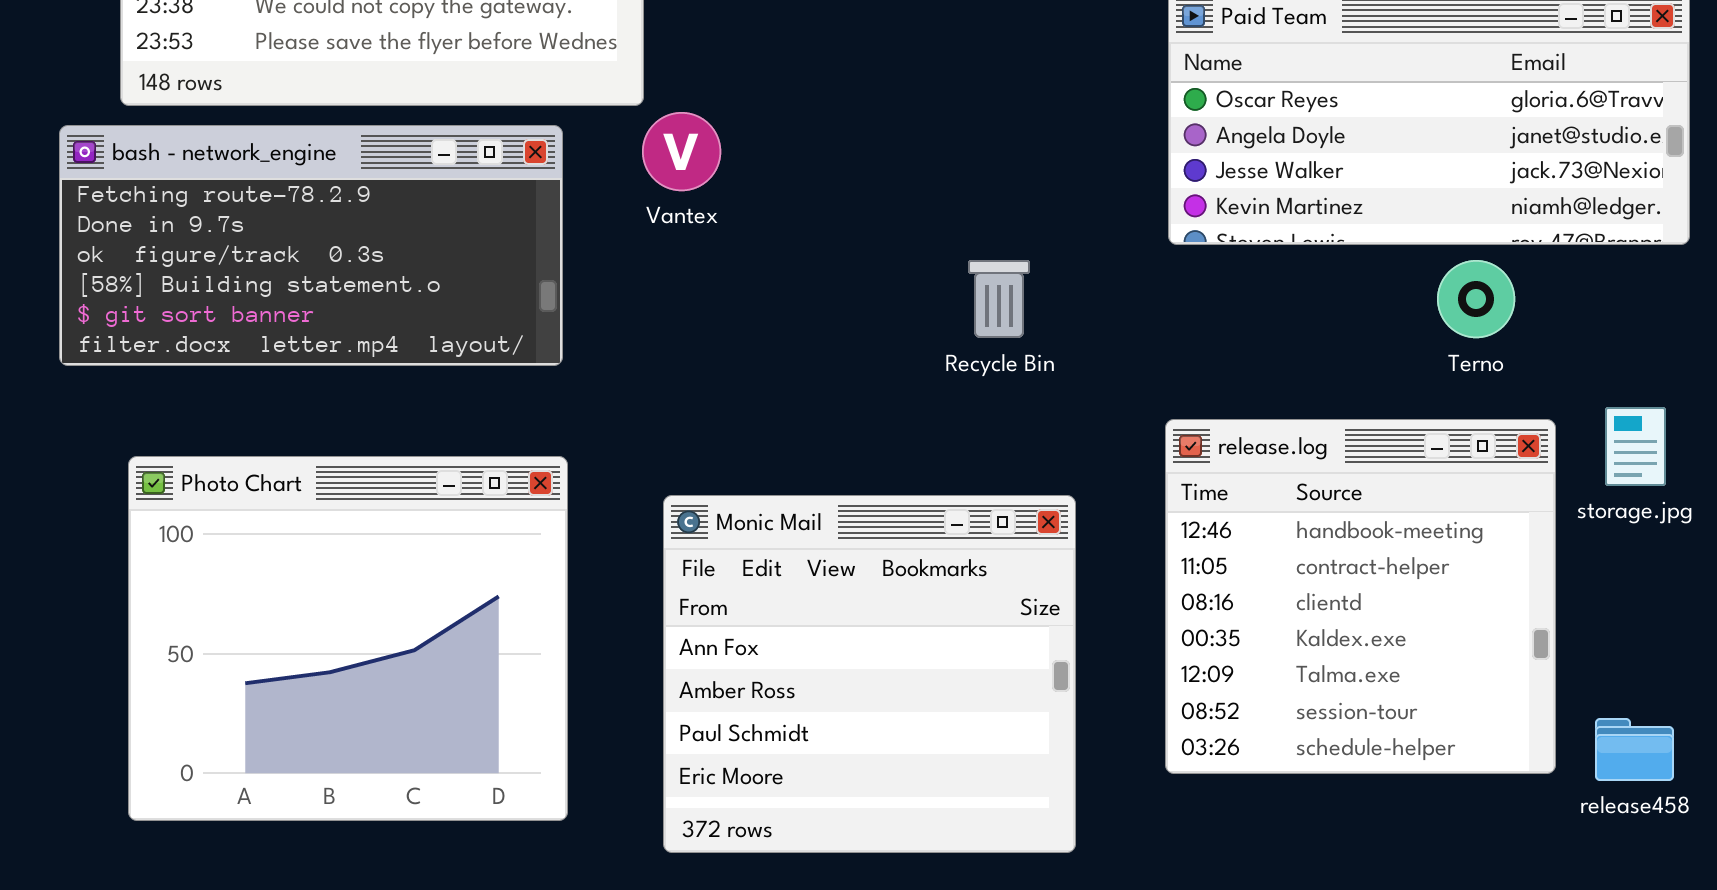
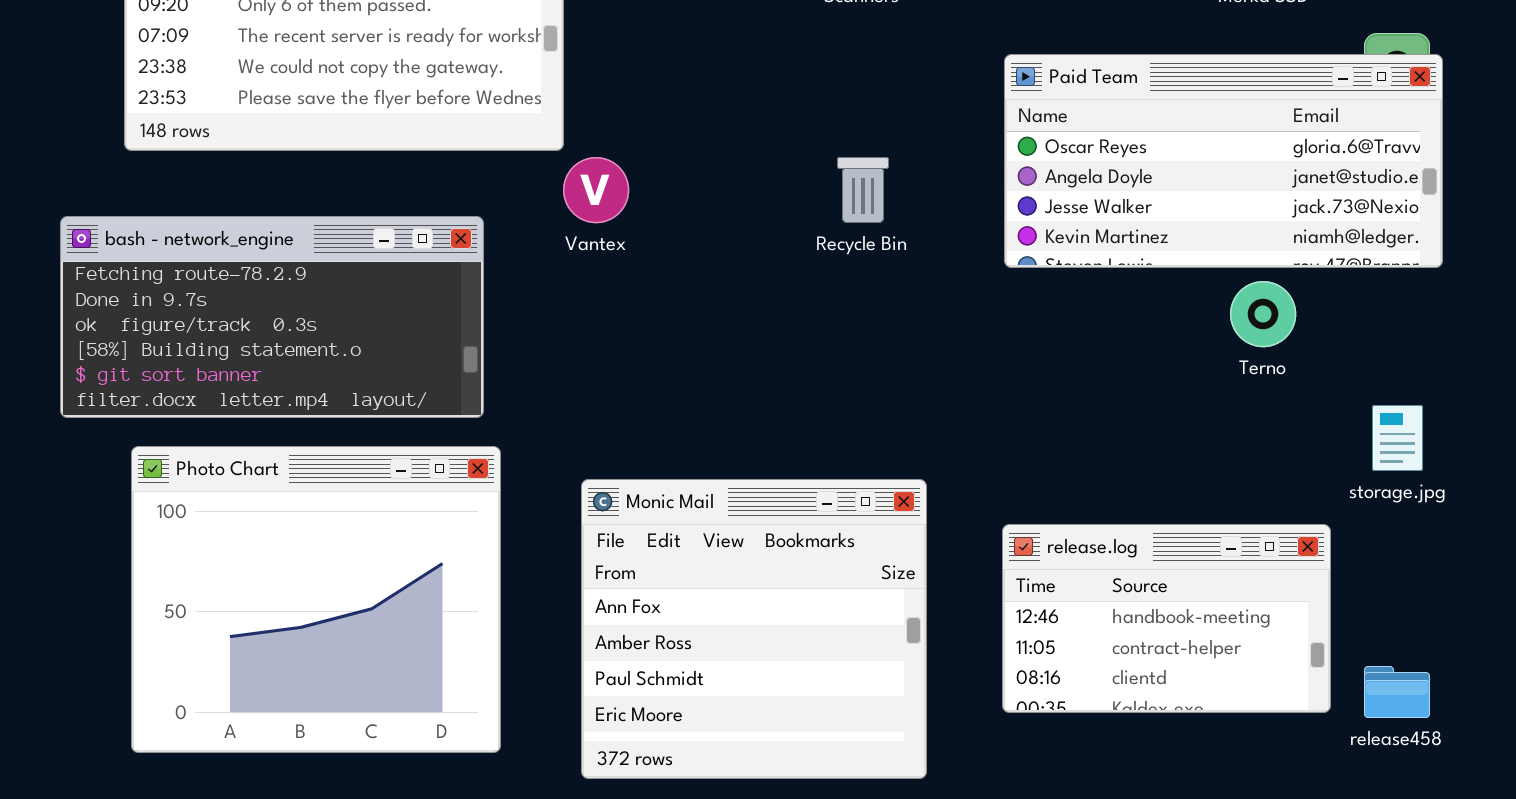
bash - network_engine: [59,125,563,366] -> [60,216,484,418], moved
Recycle Bin: [968,260,1030,338] -> [837,157,889,223], moved
release.log: [1165,419,1556,774] -> [1002,524,1331,713], resized

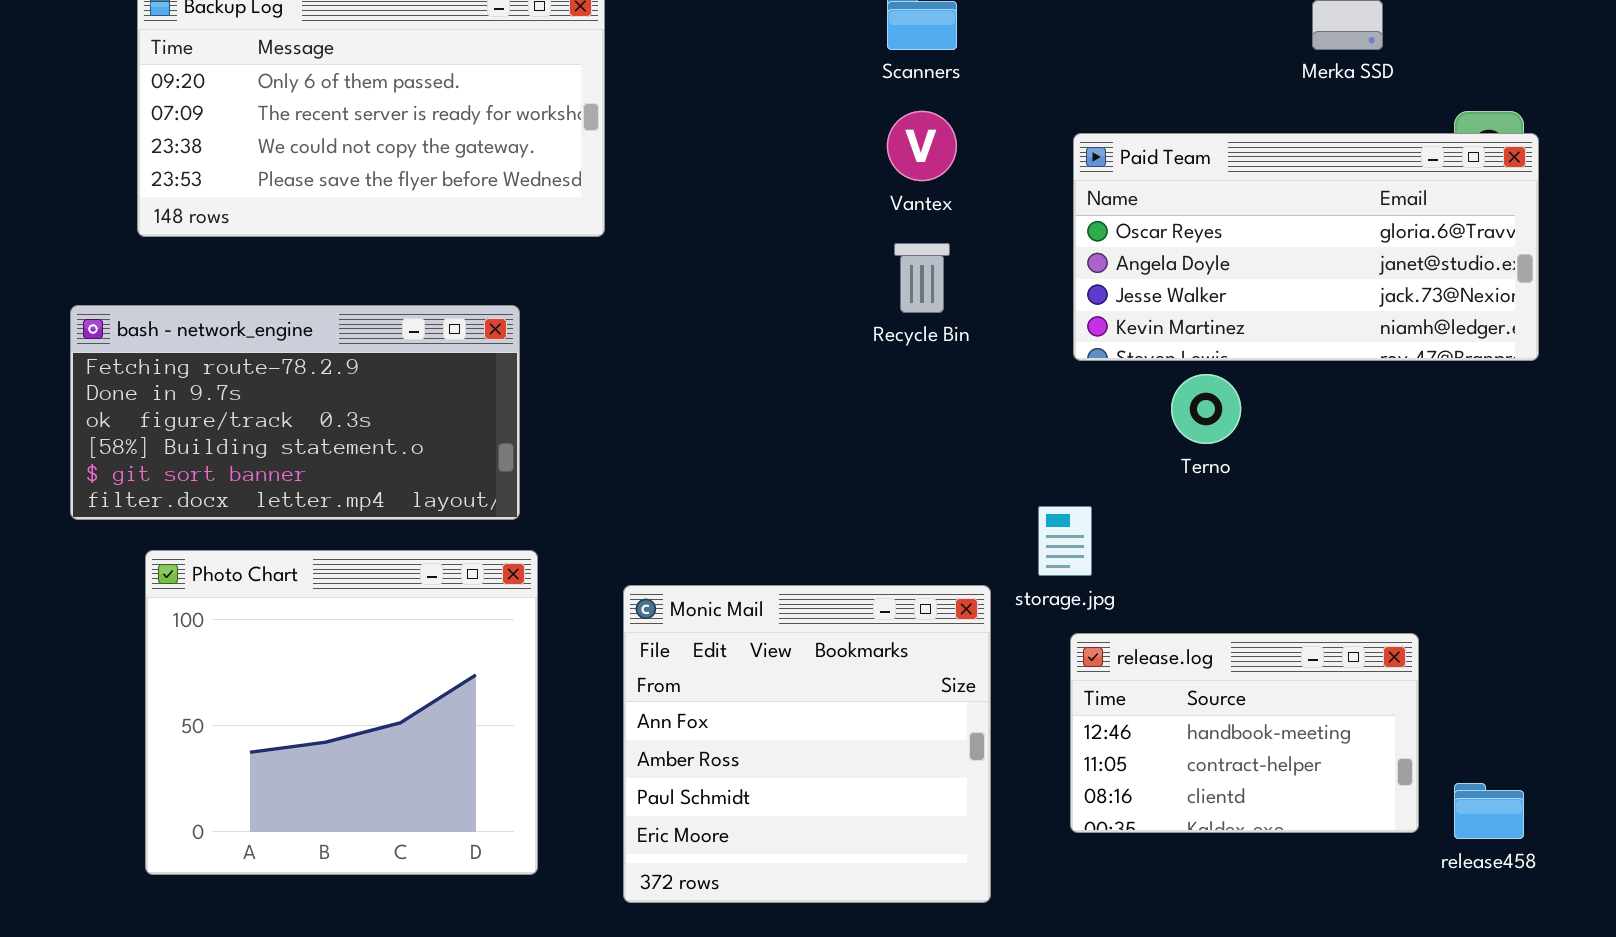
Vantex: [563,157,629,223] -> [887,111,957,181], moved
Terno: [1230,281,1296,347] -> [1171,374,1241,444], moved
storage.jpg: [1372,405,1423,471] -> [1038,506,1092,576], moved

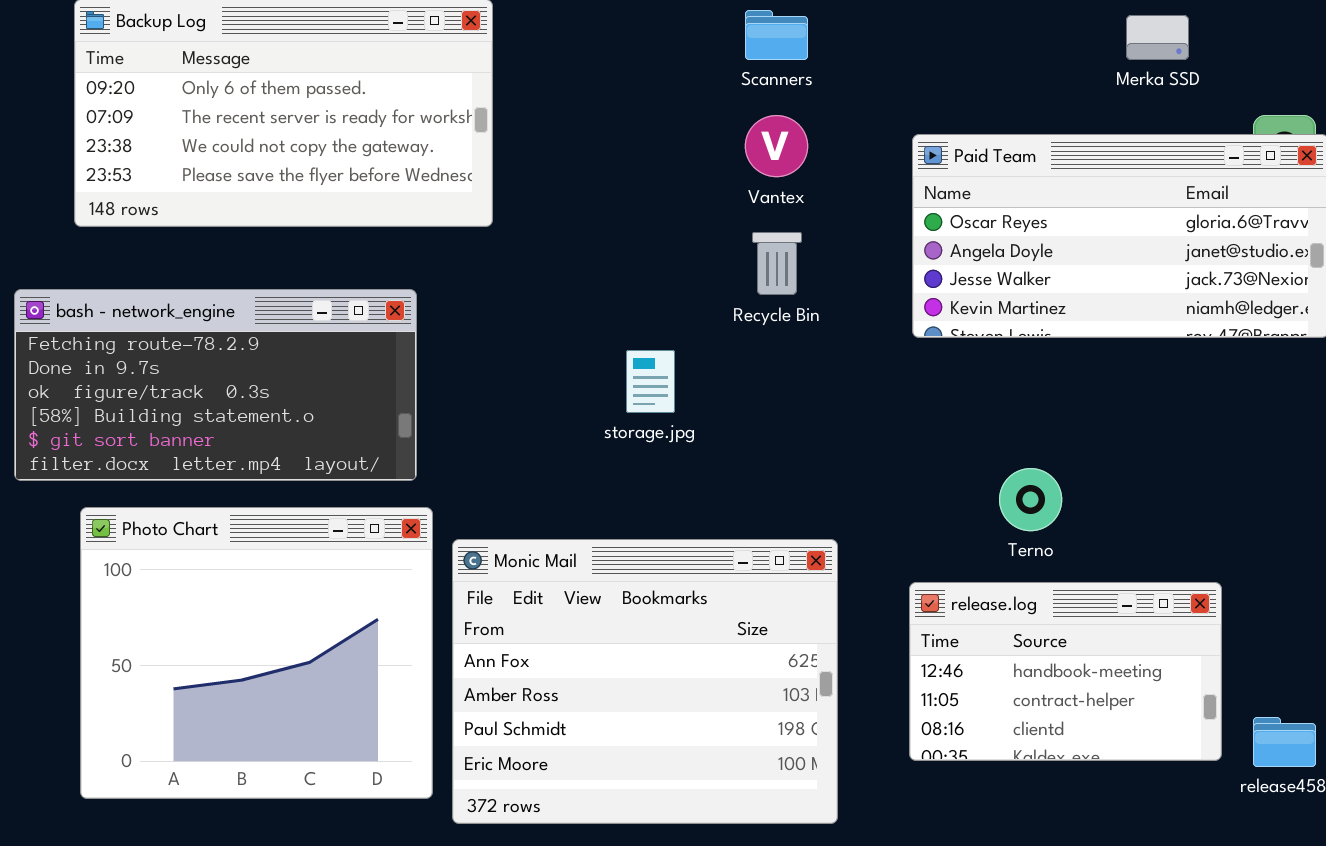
Terno: [1171,374,1241,444] -> [999,468,1062,531], moved
storage.jpg: [1038,506,1092,576] -> [626,350,675,413], moved
Monic Mail: [623,585,991,903] -> [452,539,838,824], resized

